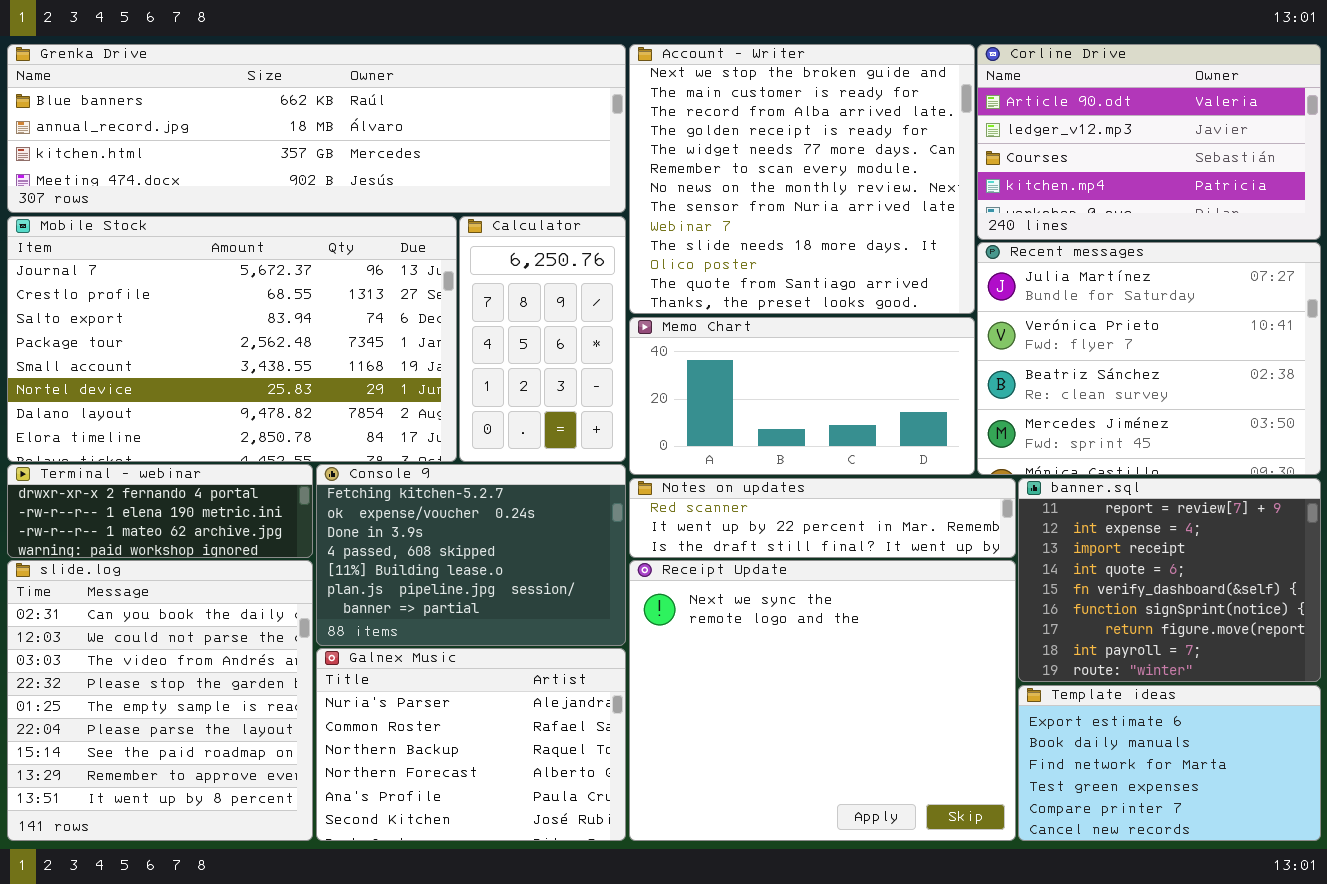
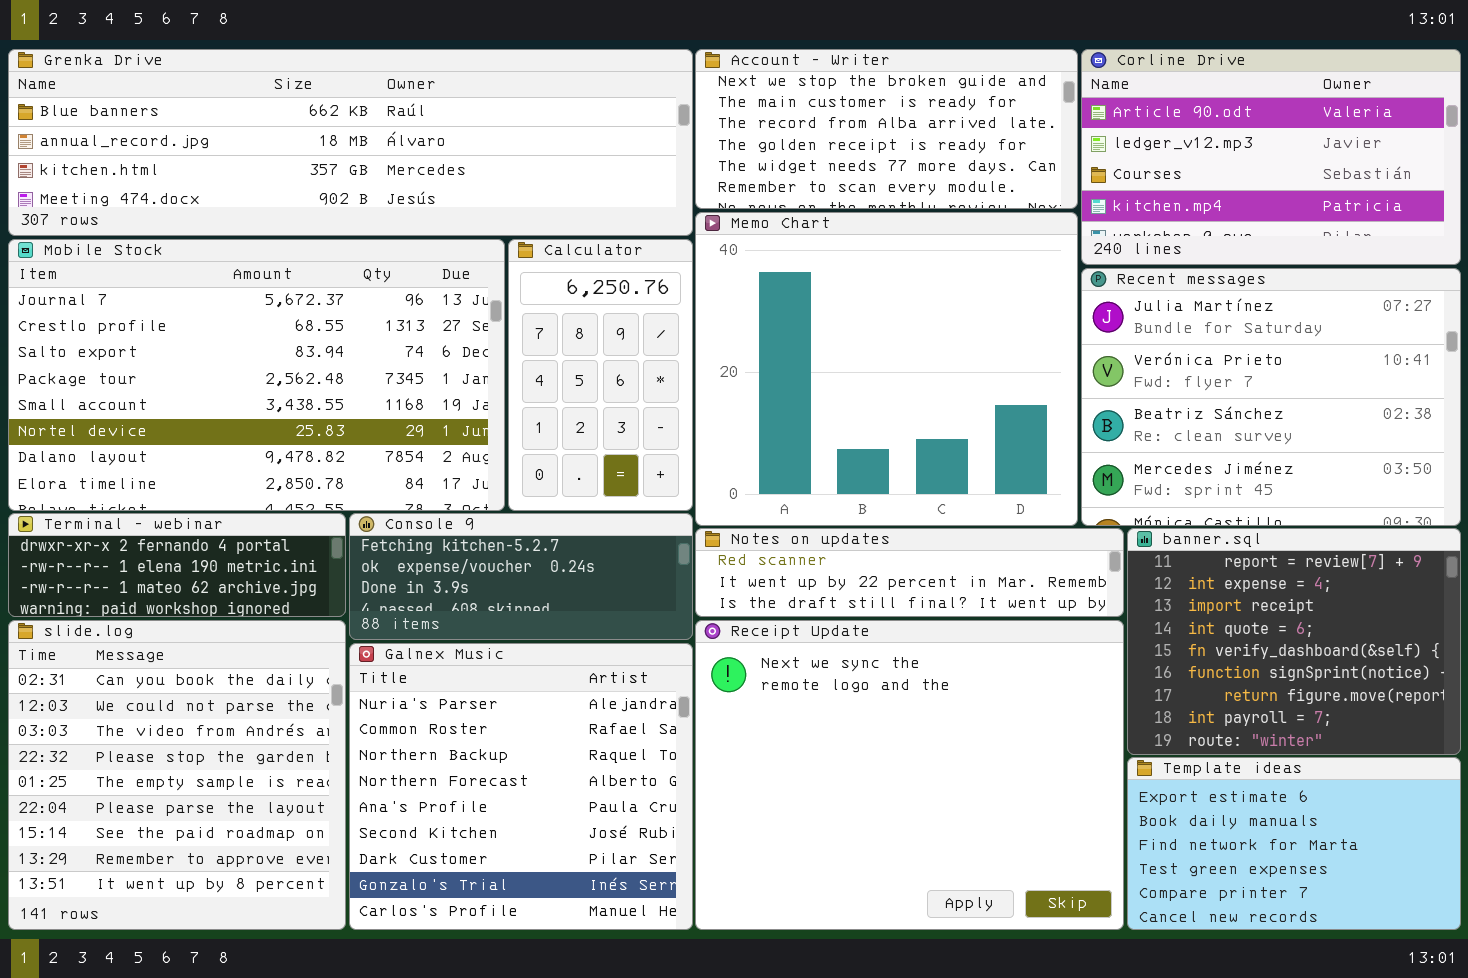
Account - Writer: [629,44,975,314] -> [695,49,1078,209], resized
Memo Chart: [629,317,975,475] -> [695,212,1078,526], resized
Console 9: [316,464,626,646] -> [349,513,693,640], resized
Galnex Music: [316,648,626,841] -> [349,643,693,930], resized

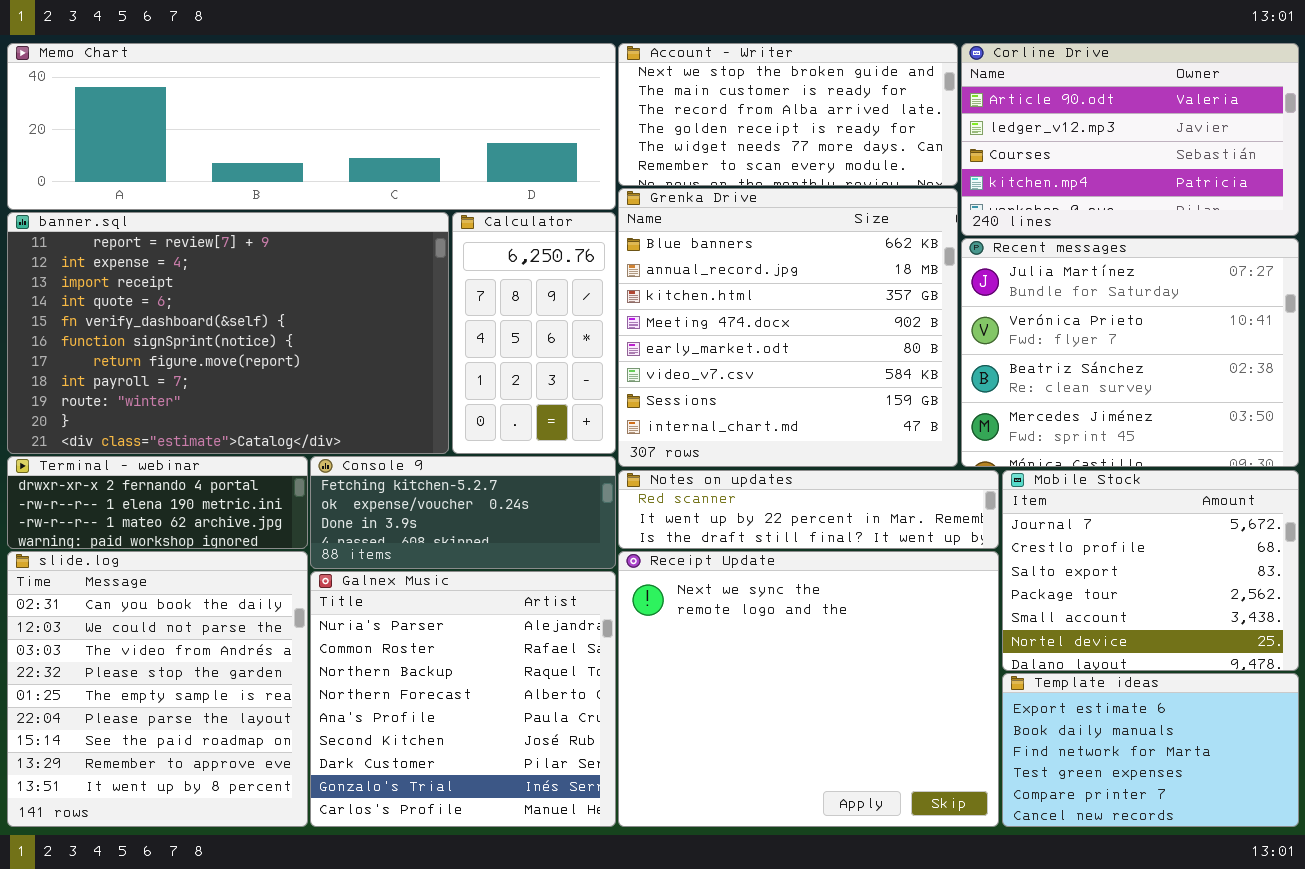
Grenka Drive: [8,49,693,236] -> [618,188,958,467], moved, resized
Memo Chart: [695,212,1078,526] -> [7,43,616,210], moved, resized
Mobile Stock: [8,239,505,511] -> [1002,470,1299,671], moved, resized
banner.sql: [1127,528,1461,755] -> [7,212,449,454], moved, resized

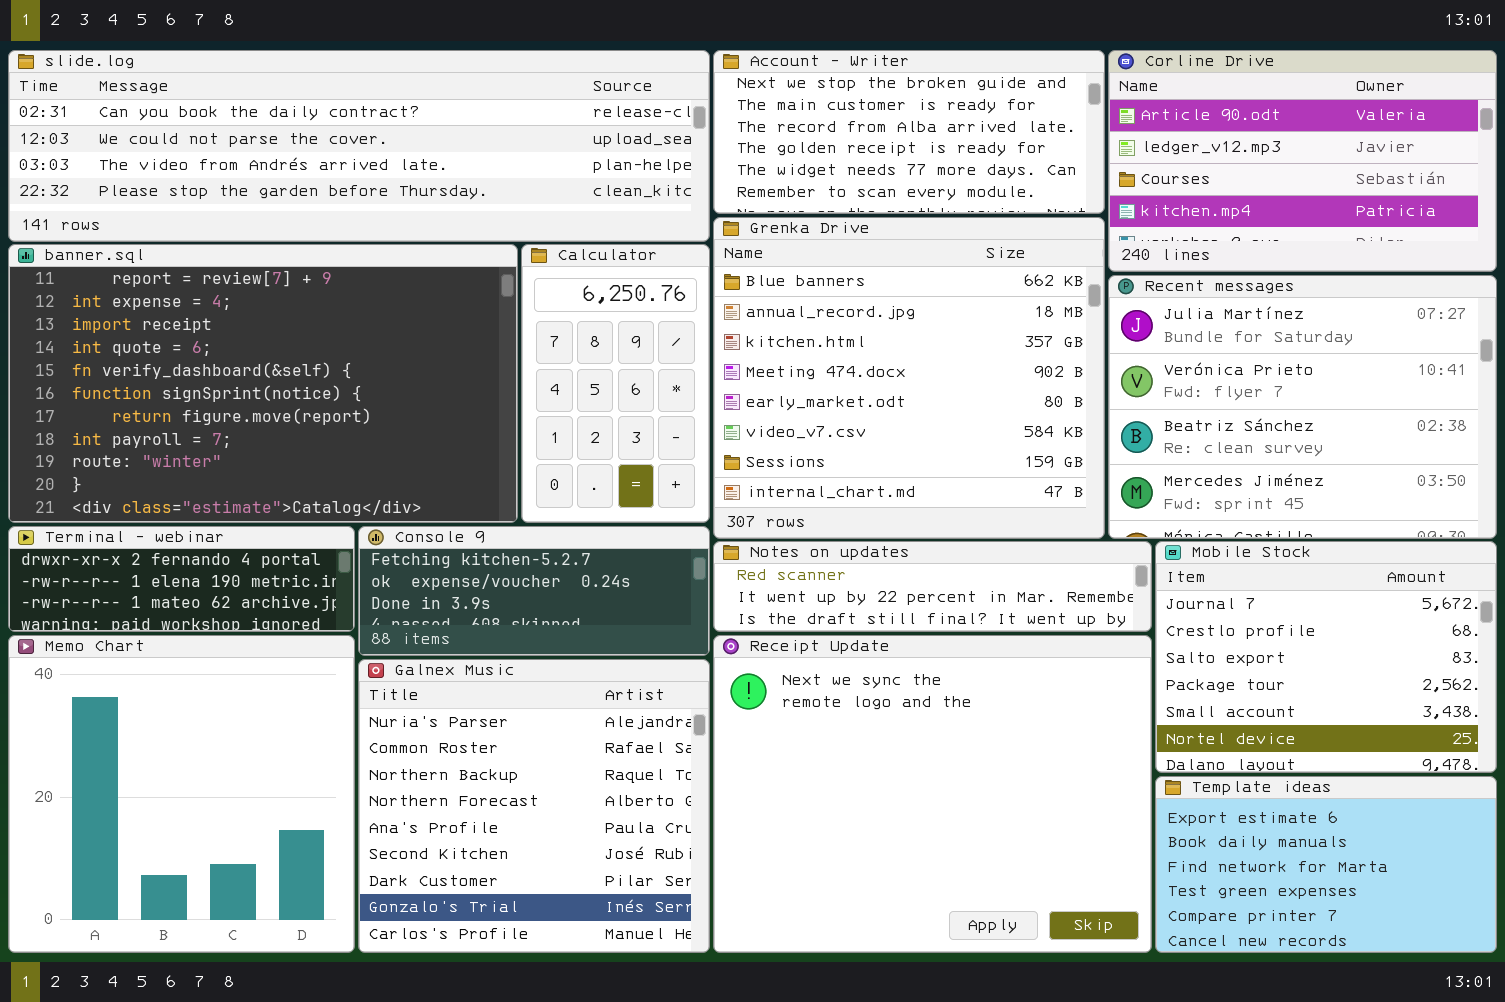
Memo Chart: [7,43,616,210] -> [8,635,355,953], moved, resized
slide.log: [7,551,308,827] -> [8,50,710,242], moved, resized

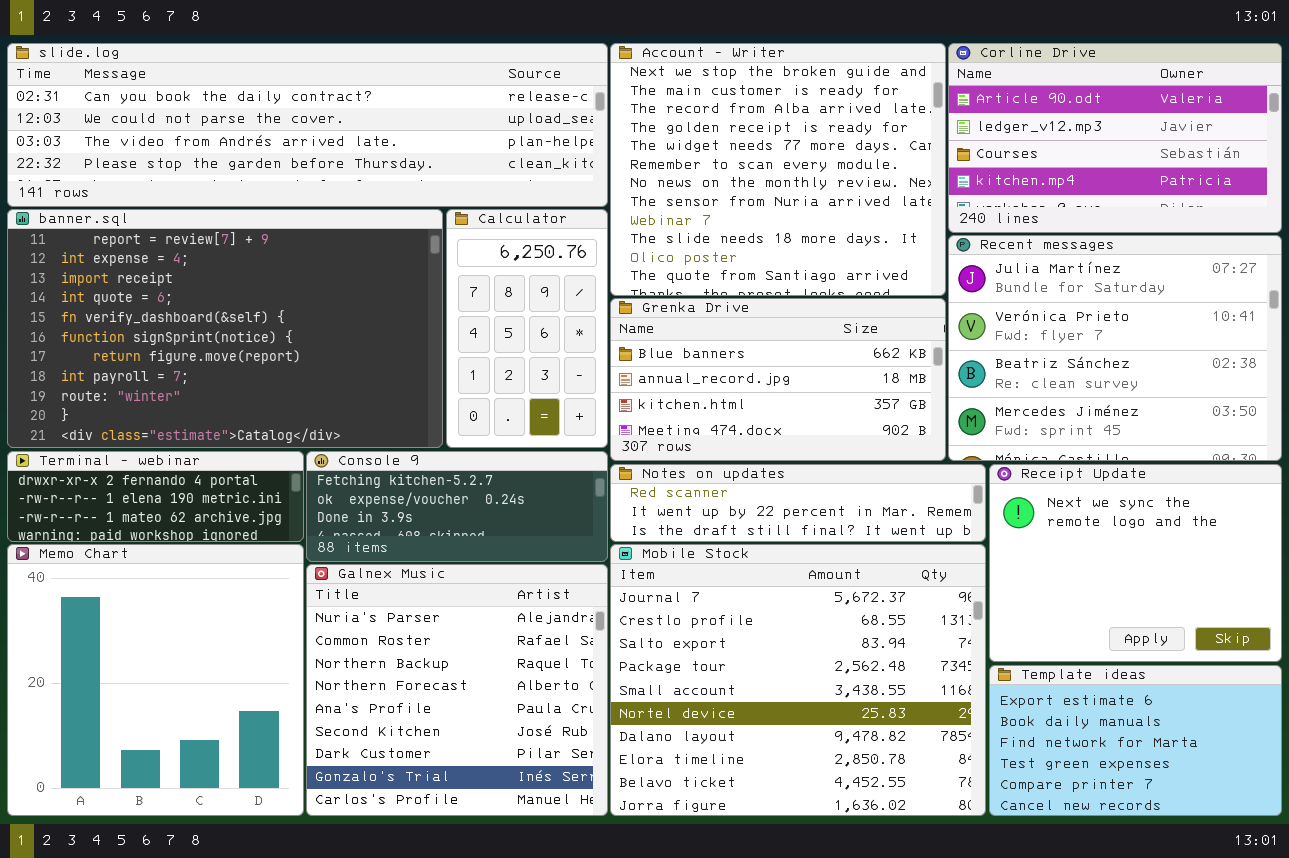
Account - Writer: [713,50,1105,214] -> [610,43,946,296], resized
Grenka Drive: [713,217,1105,539] -> [610,298,946,461], resized
Mobile Stock: [1155,541,1497,773] -> [610,544,986,816], moved, resized
Receipt Update: [713,635,1152,953] -> [989,464,1282,662], moved, resized

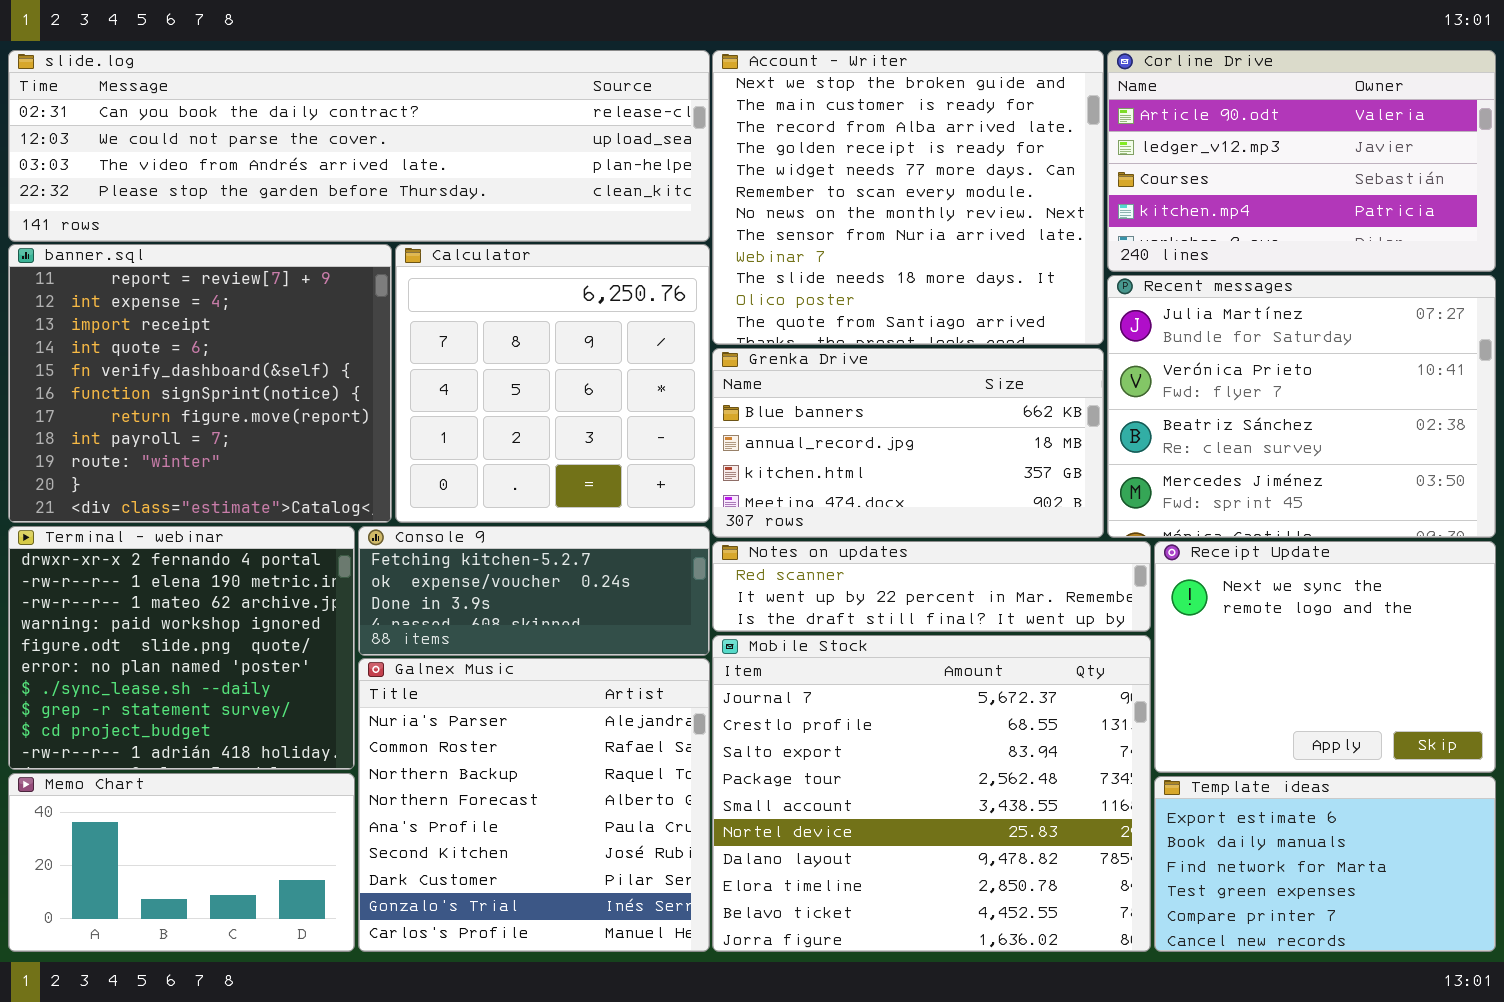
banner.sql: [7,209,443,448] -> [8,244,392,523], resized
Calculator: [446,209,608,448] -> [395,244,710,523], resized
Terminal - webinar: [7,451,304,542] -> [8,526,355,770], resized
Memo Chart: [7,544,304,816] -> [8,773,355,952], resized

